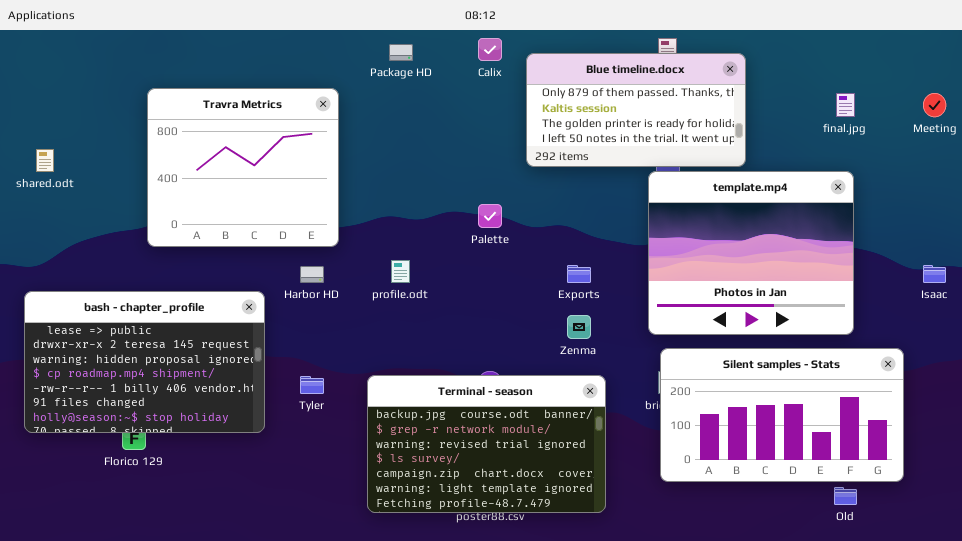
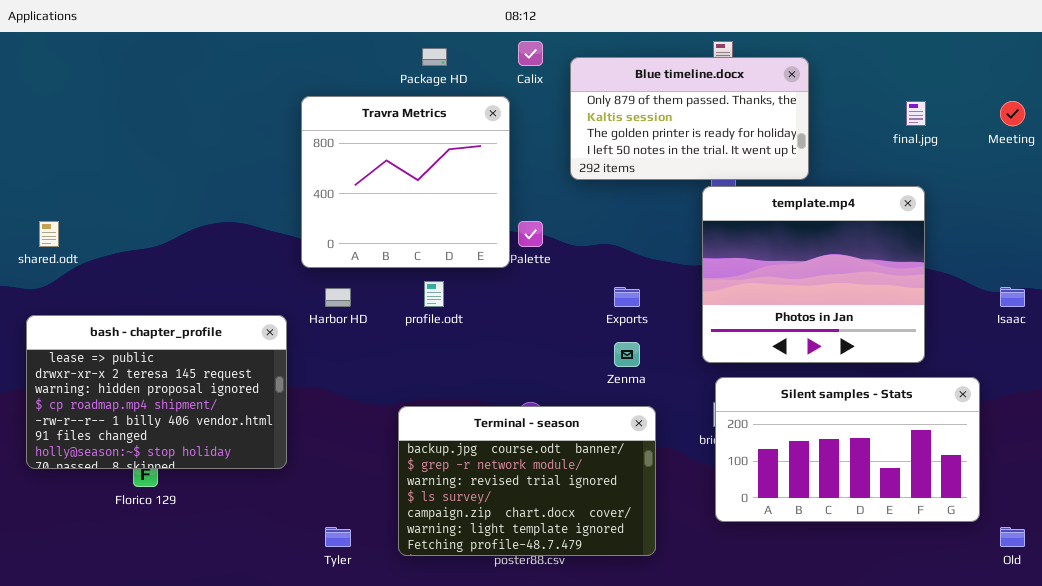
Travra Metrics: [147,88,339,247] -> [301,96,510,268], moved
shared.odt: [36,149,54,172] -> [39,221,59,247], moved
Tyler: [300,376,324,394] -> [325,527,351,547], moved
Old: [834,487,857,505] -> [1000,527,1025,547], moved

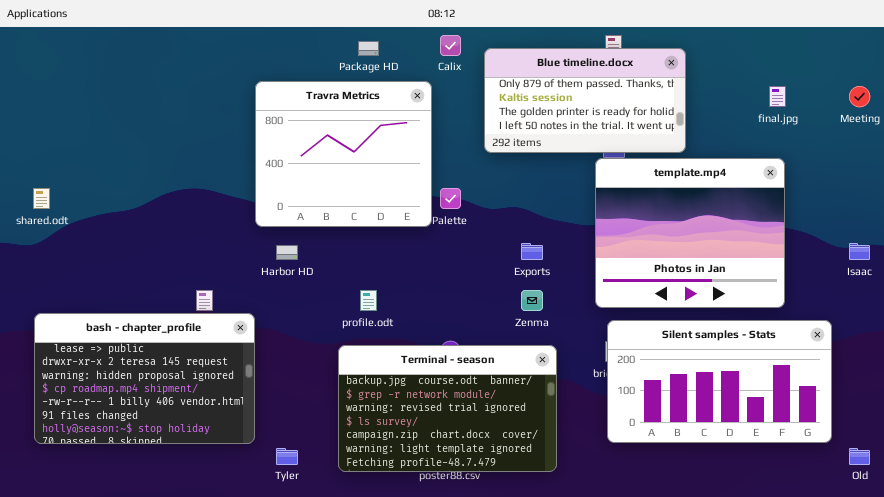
profile.odt: [424,281,444,307] -> [360,290,377,311], moved
bash - chapter_profile: [26,315,287,469] -> [34,313,255,444], moved

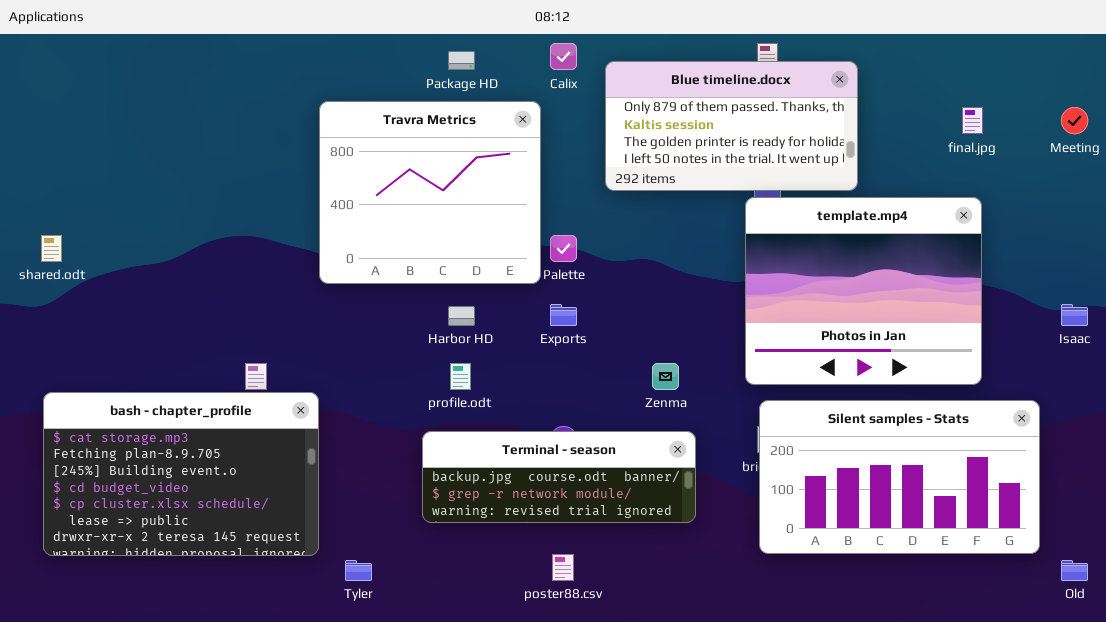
Exports: [521,243,543,260] -> [550,304,577,326], moved
Harbor HD: [276,245,298,260] -> [448,306,475,326], moved
bash - chapter_profile: [34,313,255,444] -> [43,392,319,556], scrolled up 5 rows
Terminal - season: [338,345,557,472] -> [422,431,696,523], resized

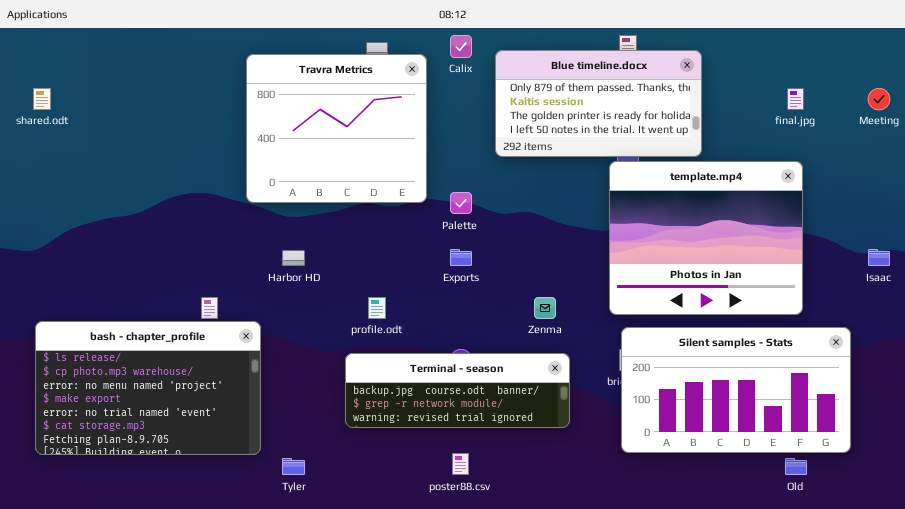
Travra Metrics: [319,101,541,284] -> [246,54,427,203], moved
shared.odt: [41,235,62,262] -> [33,88,51,110], moved
Harbor HD: [448,306,475,326] -> [282,250,305,266], moved
bash - chapter_profile: [43,392,319,556] -> [35,321,261,455], scrolled up 5 rows
Old: [1061,560,1088,581] -> [785,458,807,475], moved

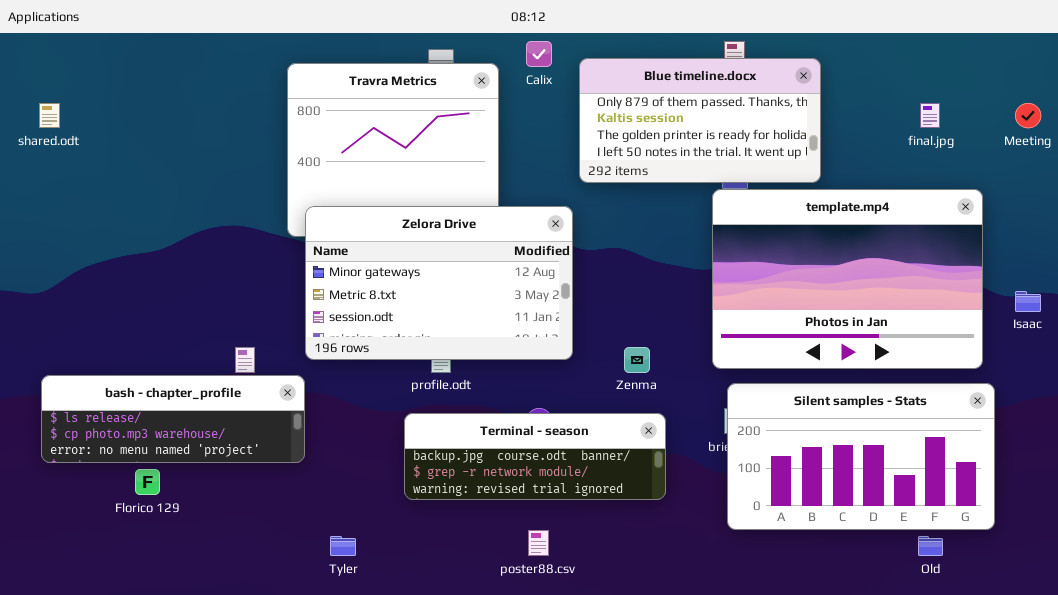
template.mp4: [609,161,803,315] -> [712,189,983,369], resized
Zelora Drive: none -> [305,206,573,360], opened
bash - chapter_profile: [35,321,261,455] -> [41,375,305,463], resized

